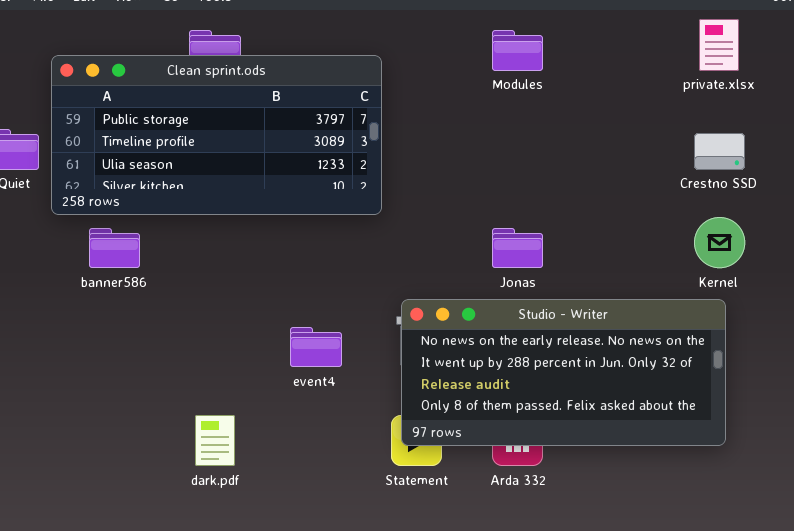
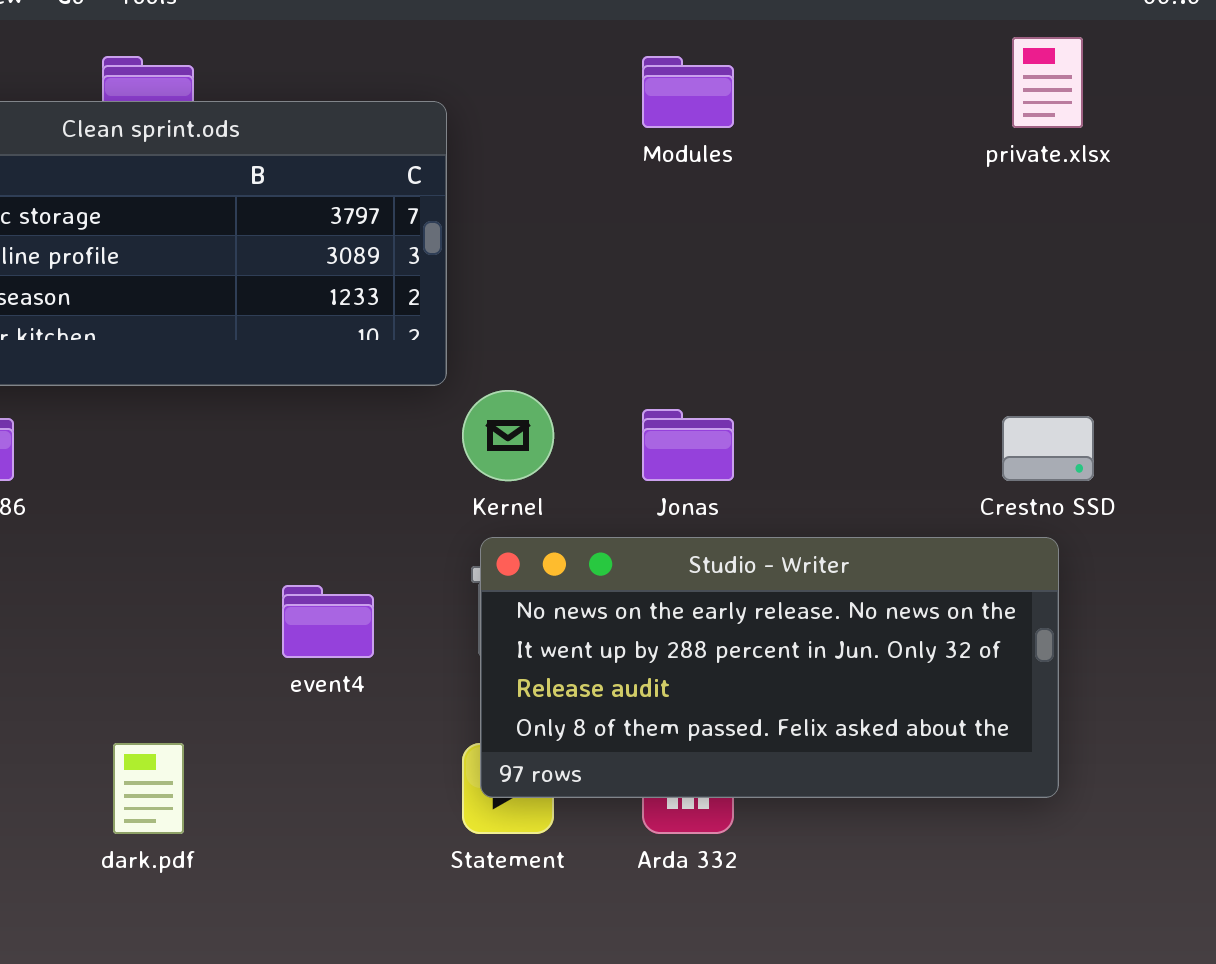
Crestno SSD: [694,133,745,170] -> [1002,416,1094,481], moved
Kernel: [694,217,745,268] -> [462,390,554,481], moved

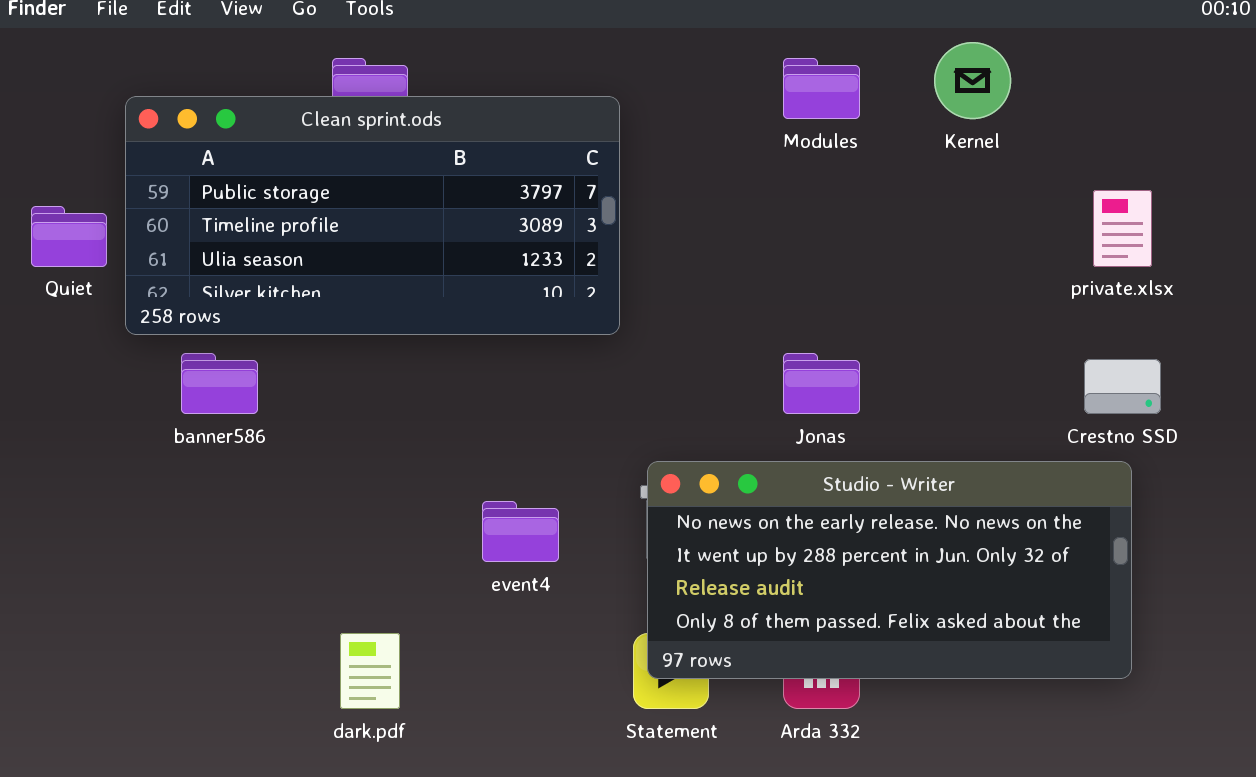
private.xlsx: [1012,37,1083,128] -> [1093,190,1152,267], moved
Kernel: [462,390,554,481] -> [934,42,1011,119], moved

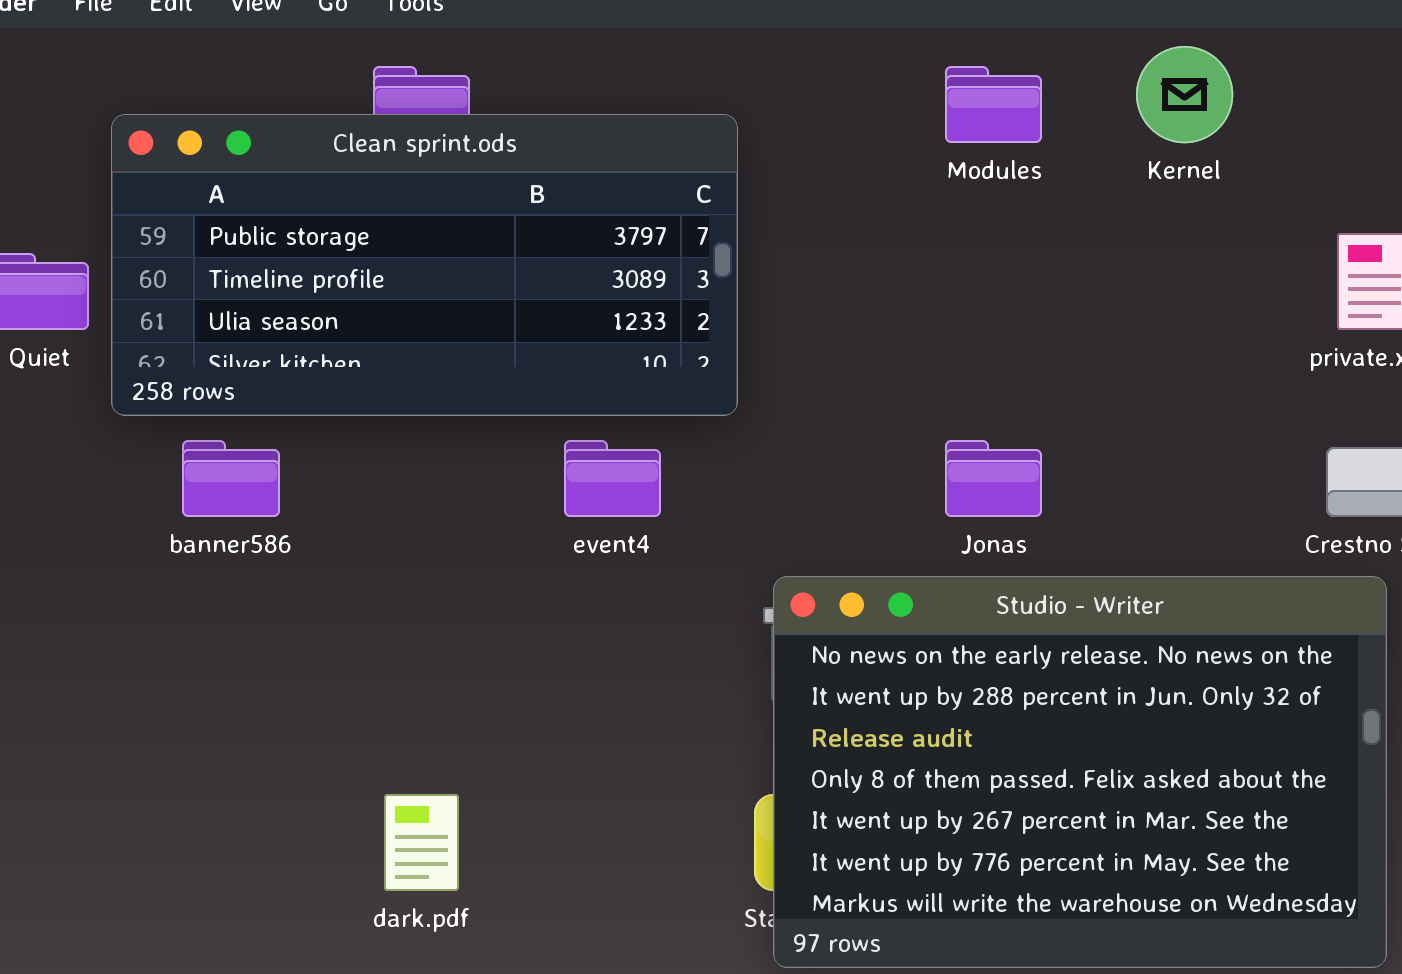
Studio - Writer: [647,461,1132,679] -> [773,576,1387,968], resized
event4: [482,501,559,562] -> [564,440,661,517], moved

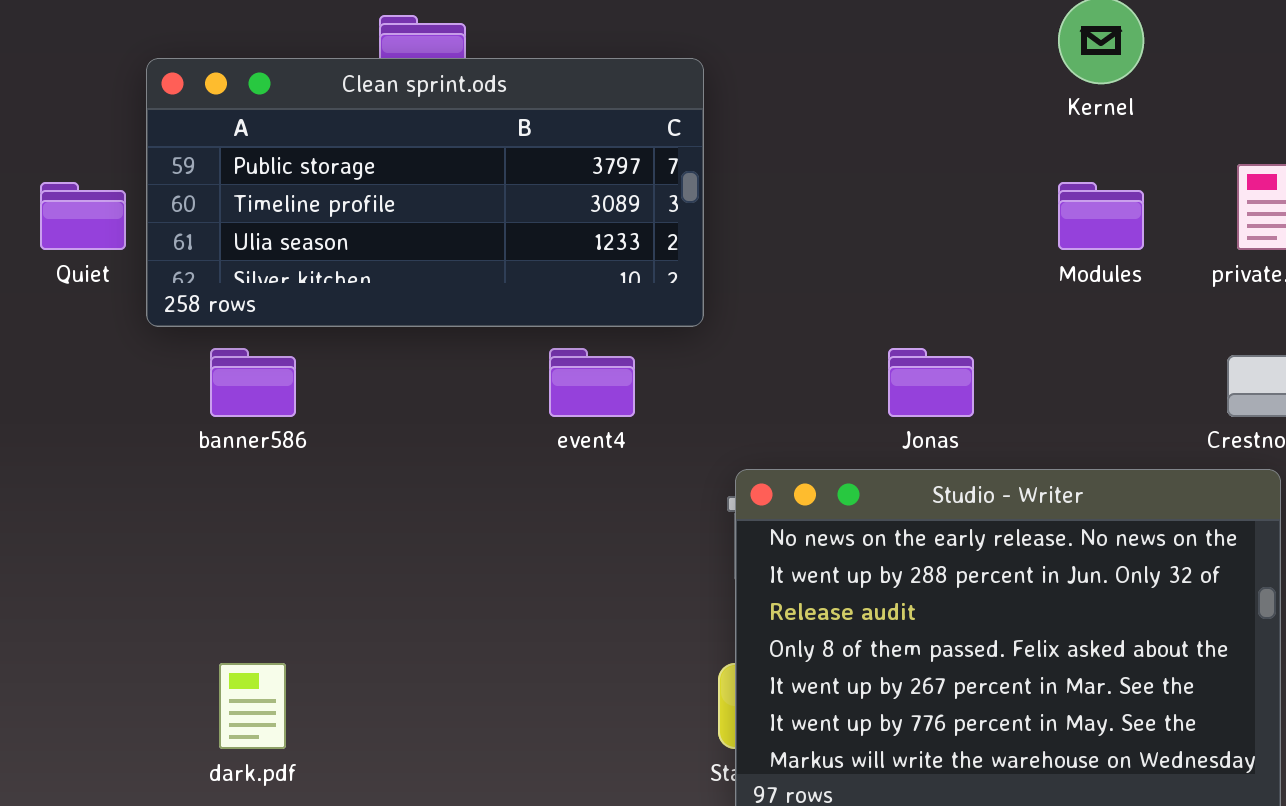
Modules: [945,66,1042,143] -> [1058,182,1144,250], moved
dark.pdf: [384,794,459,891] -> [219,663,286,749], moved

